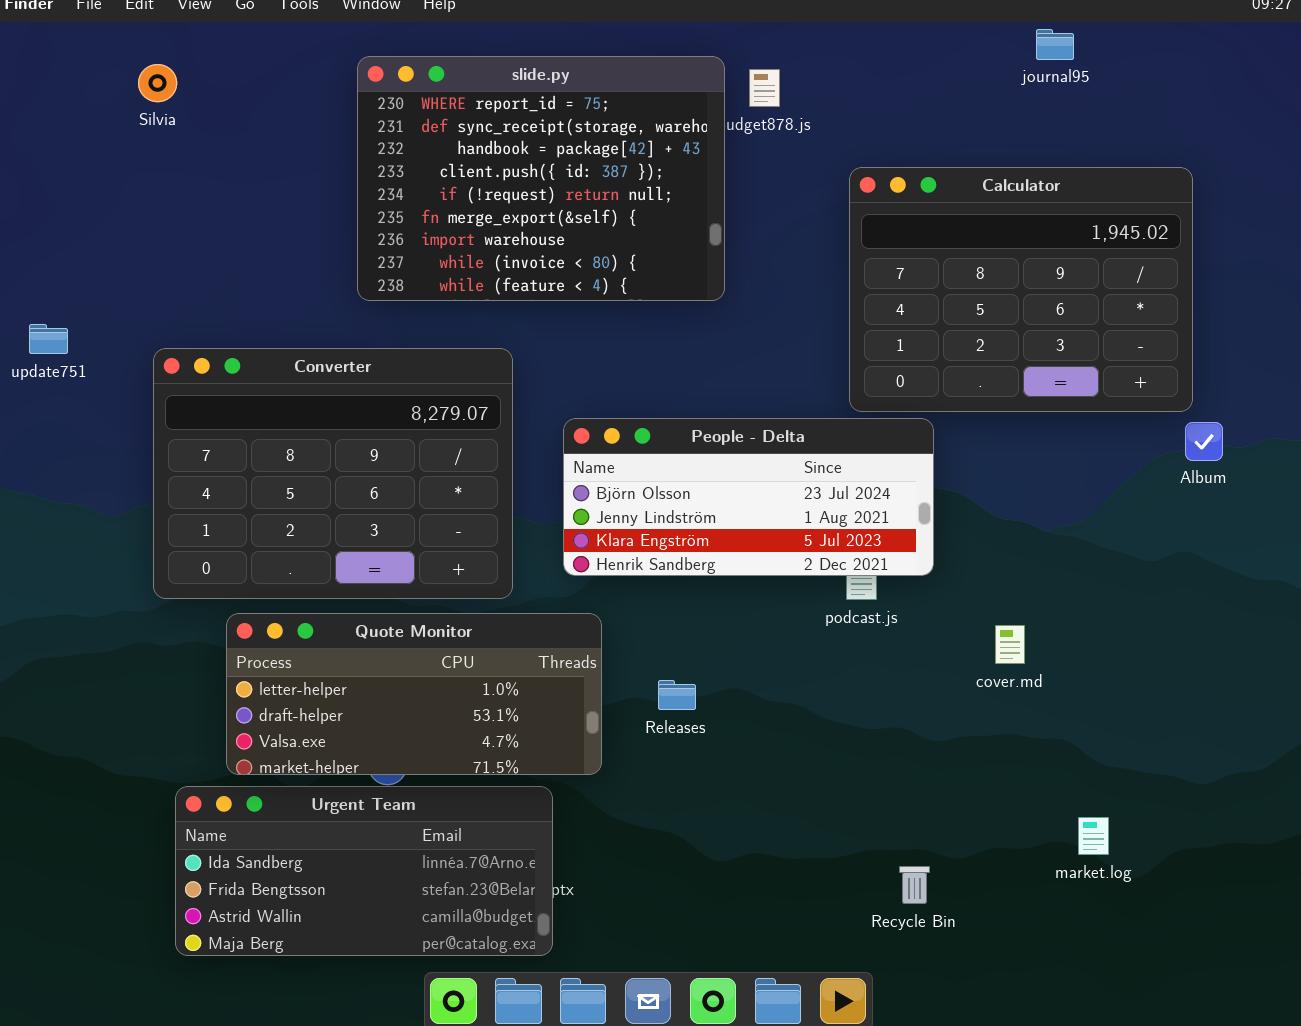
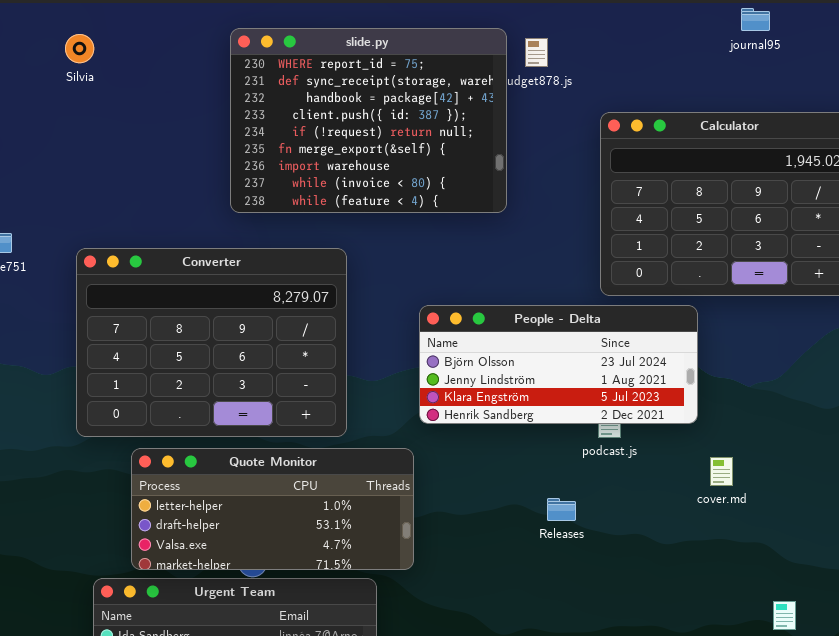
People - Delta: [563,418,934,576] -> [419,305,698,424], moved
Releases: [658,680,696,710] -> [547,498,576,521], moved

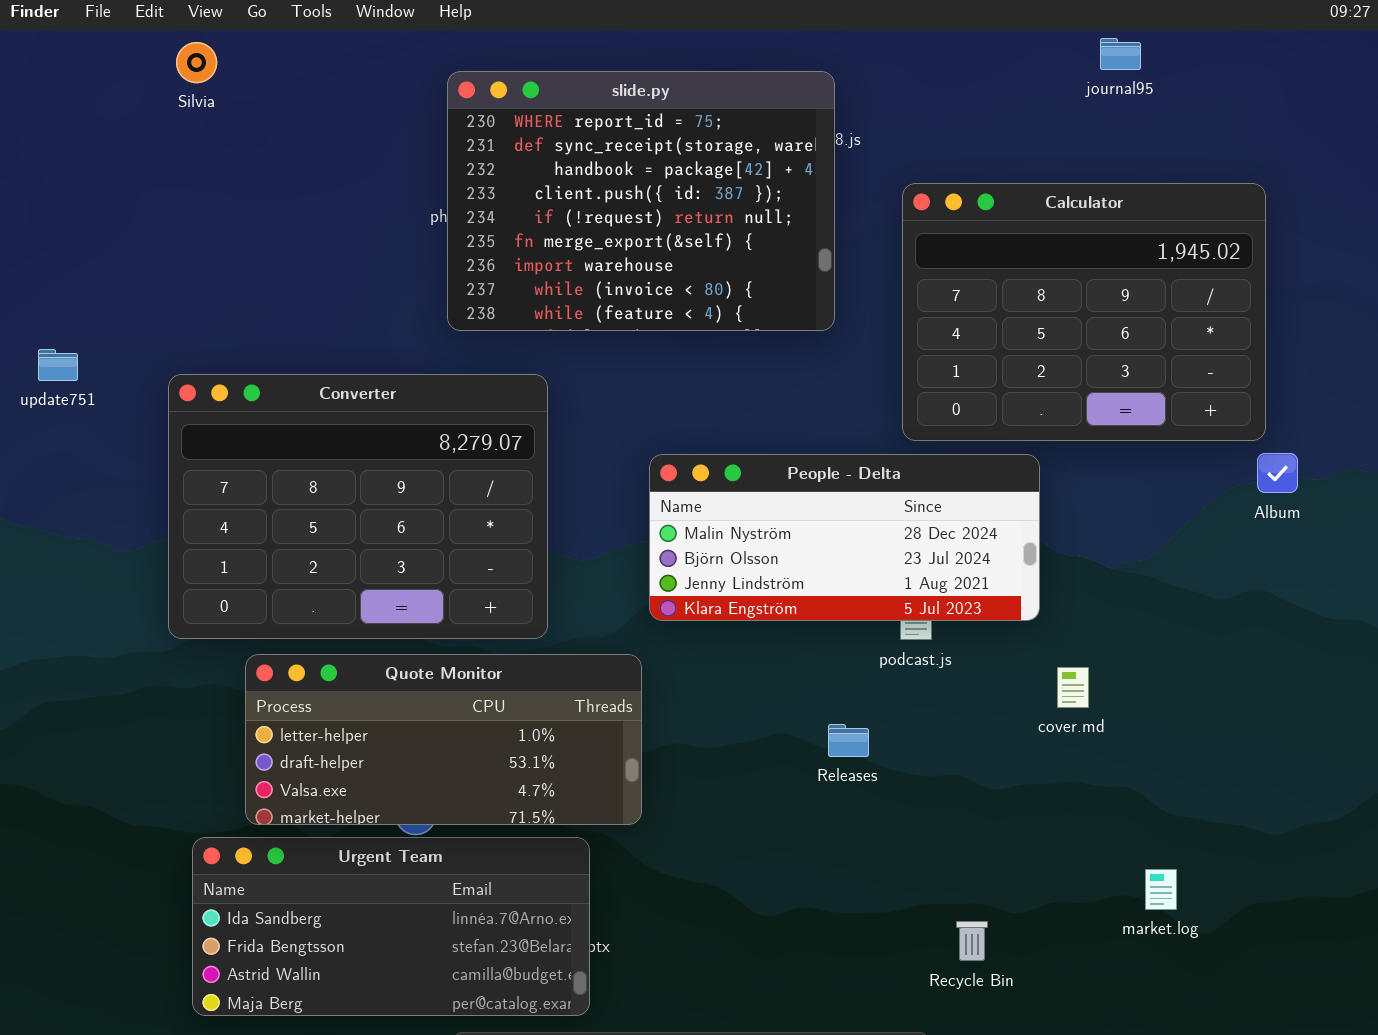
slide.py: [230,28,507,213] -> [447,71,835,331], moved
Silvia: [65,34,94,63] -> [176,42,217,83], moved
People - Delta: [419,305,698,424] -> [649,454,1040,621], scrolled up 1 row

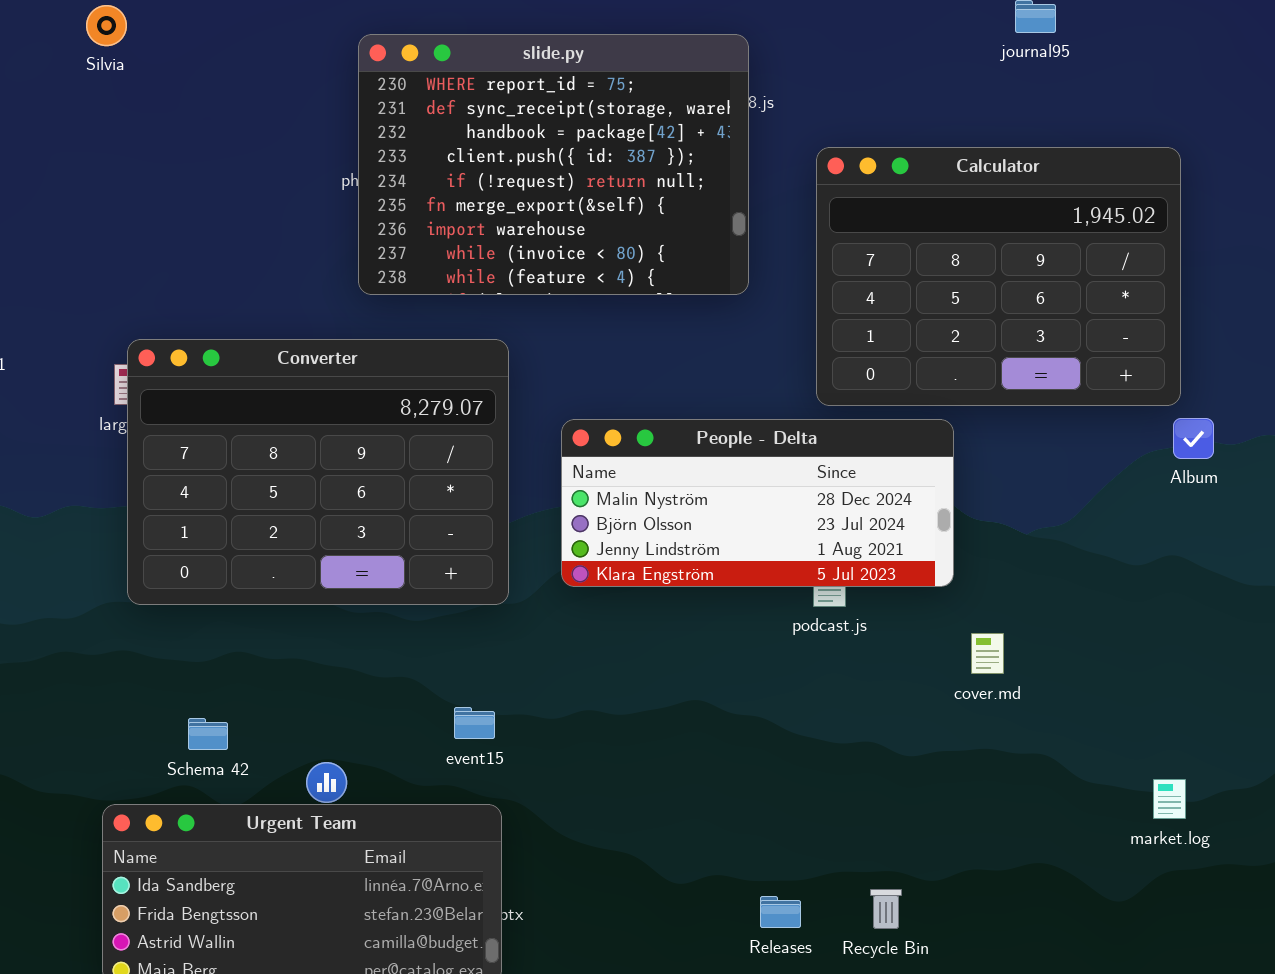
Converter: [168,374,548,639] -> [127,339,509,605], moved
Quote Monitor: [245,654,642,825] -> none, closed
Releases: [828,724,869,757] -> [760,896,801,928], moved
market.log: [1145,869,1177,910] -> [1153,779,1186,819], moved

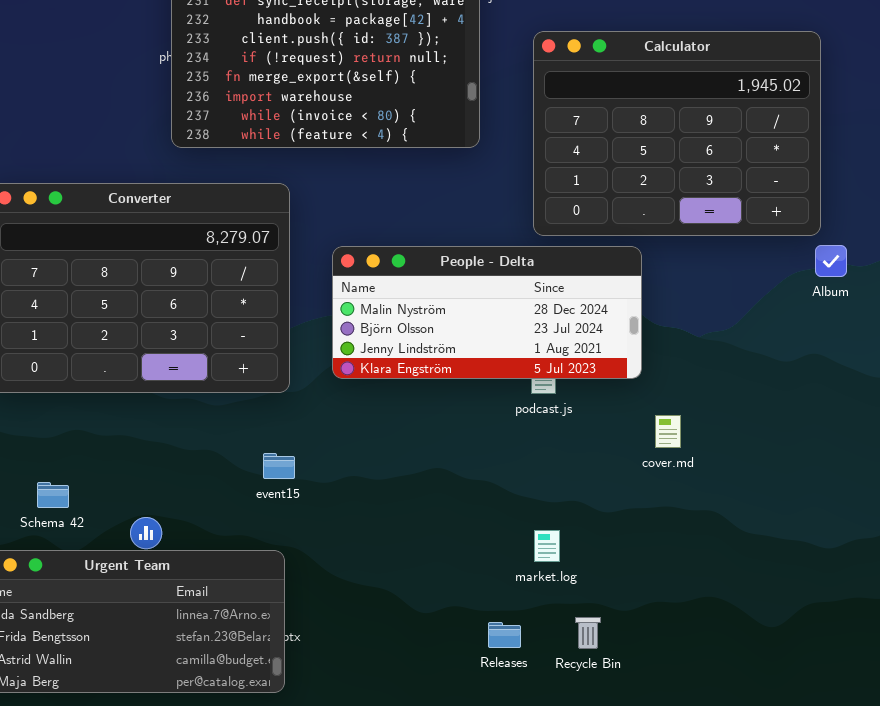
event15: [454,707,495,739] -> [263,453,295,479], moved
market.log: [1153,779,1186,819] -> [534,530,560,562], moved

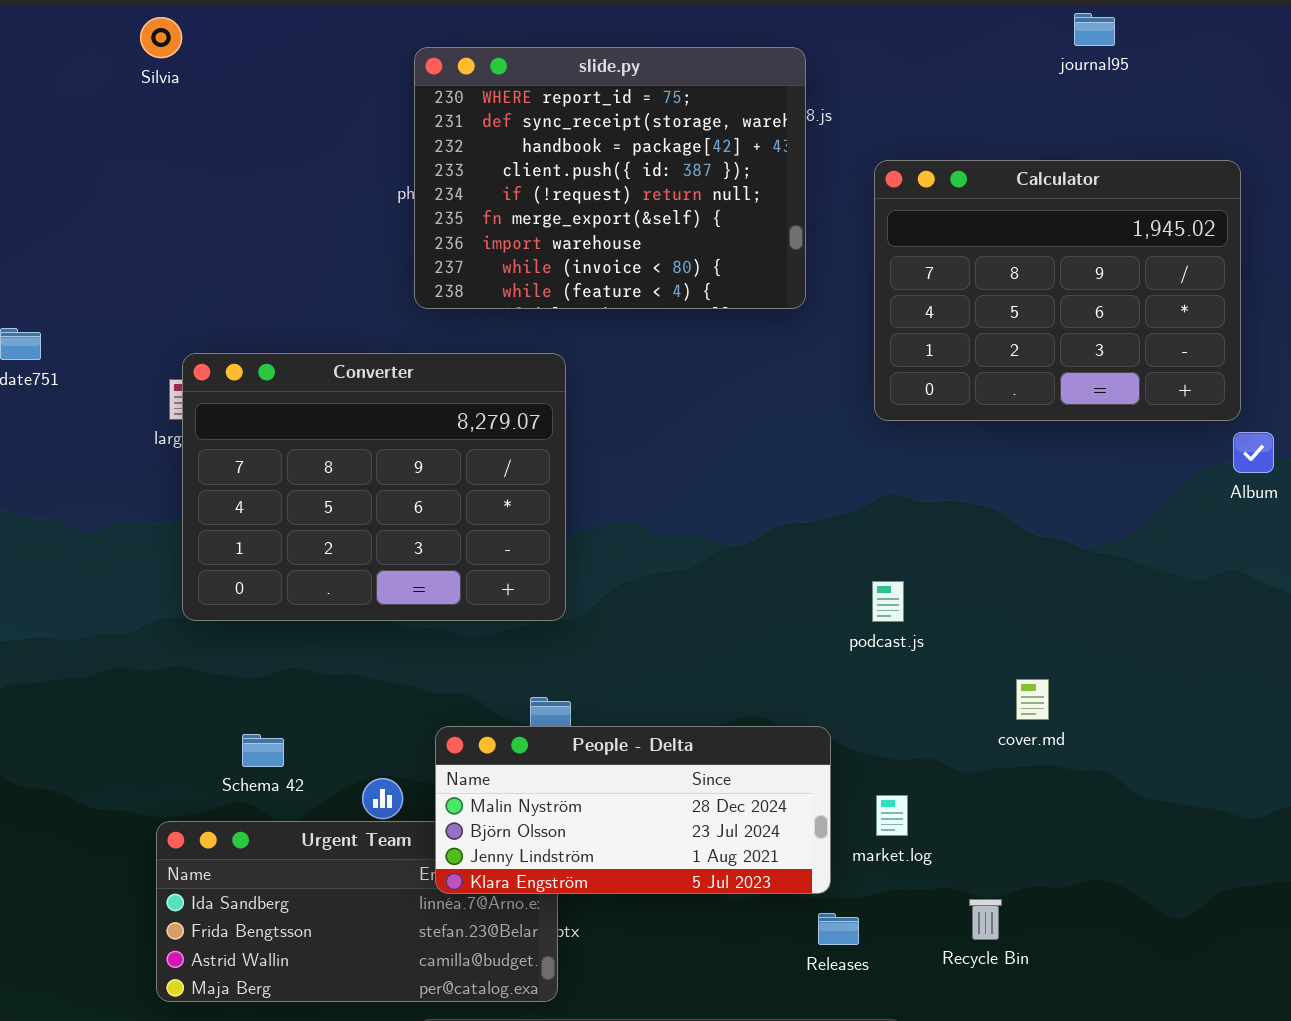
People - Delta: [332,246,642,379] -> [435,726,831,894], moved
cover.md: [655,415,681,448] -> [1016,679,1049,720], moved
Recycle Bin: [575,617,601,649] -> [969,899,1002,940], moved

